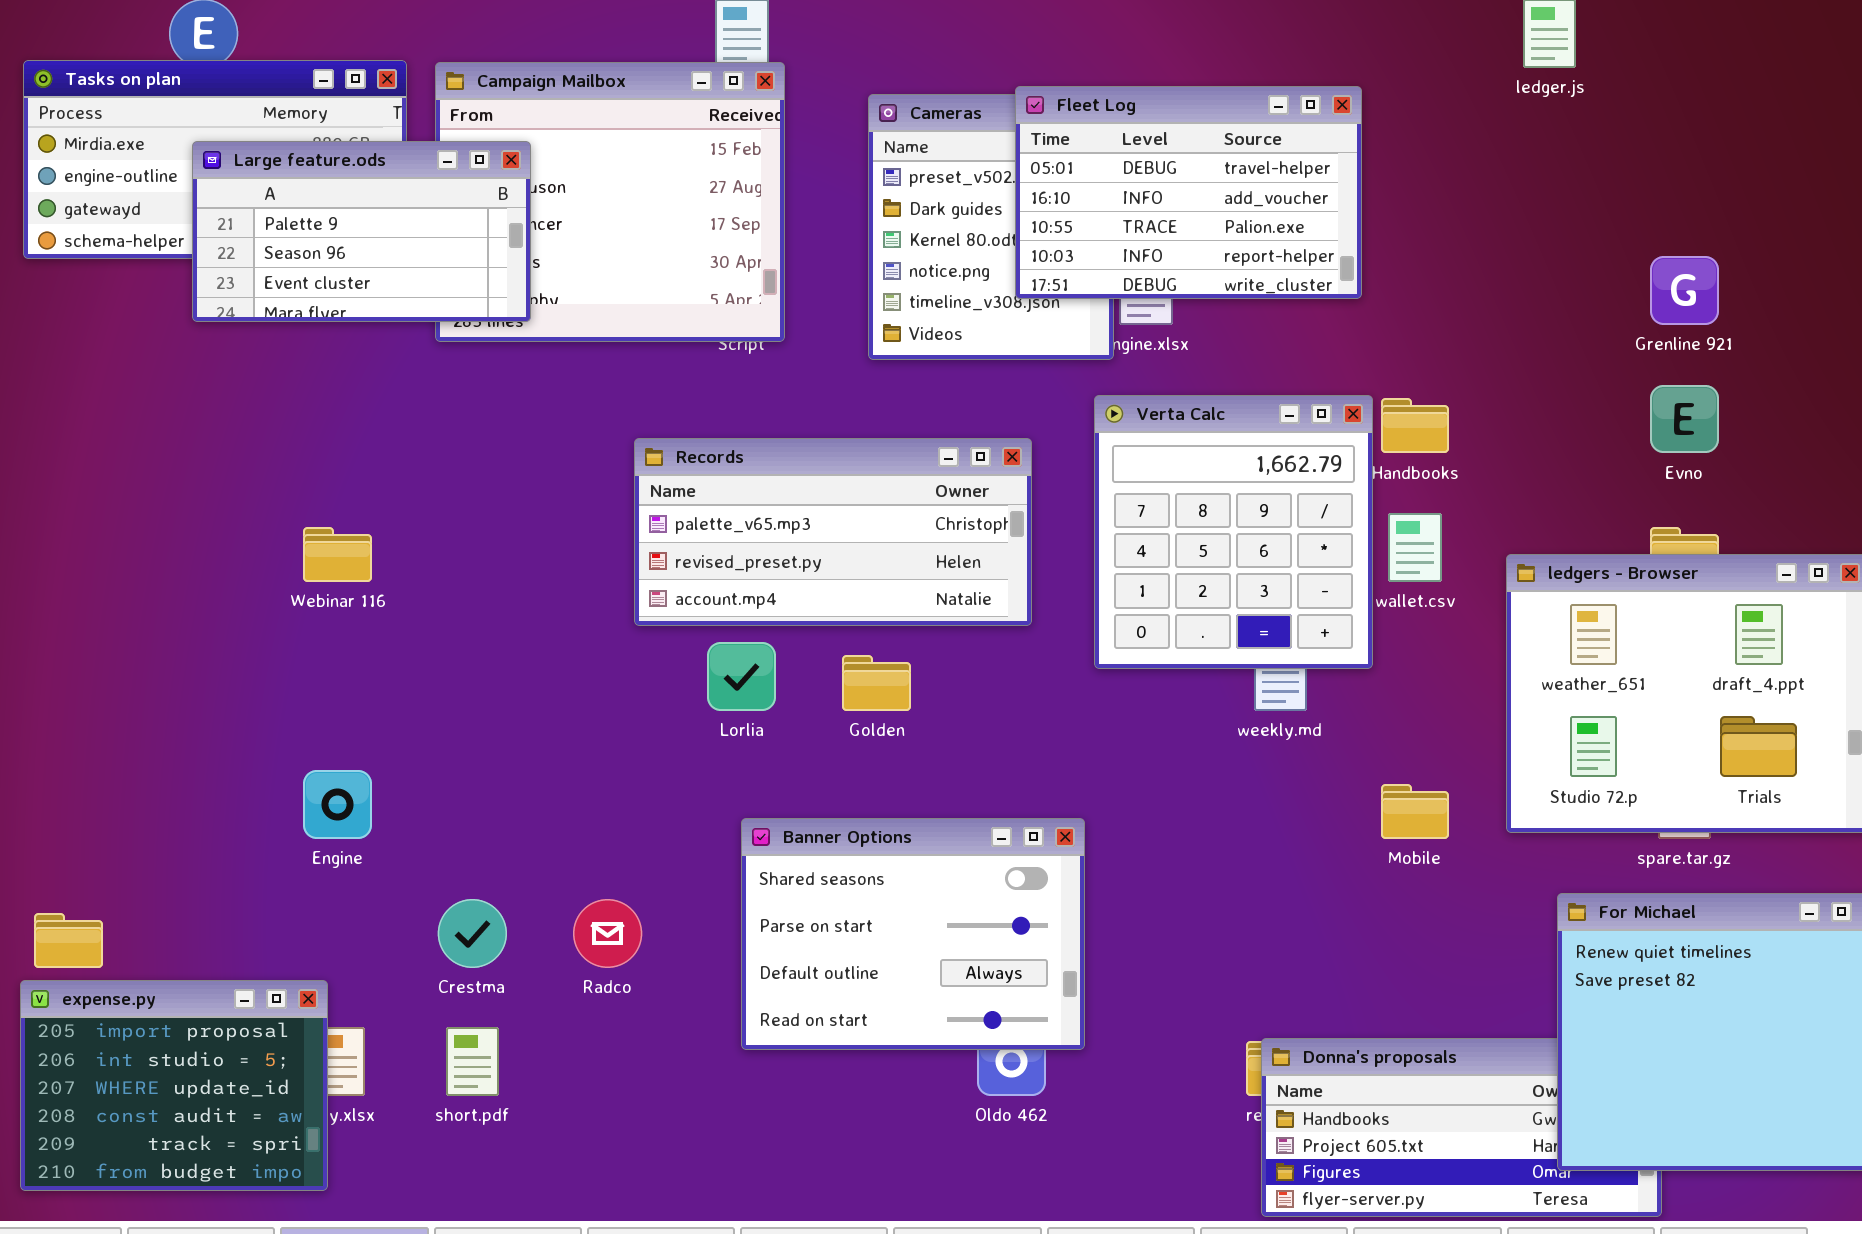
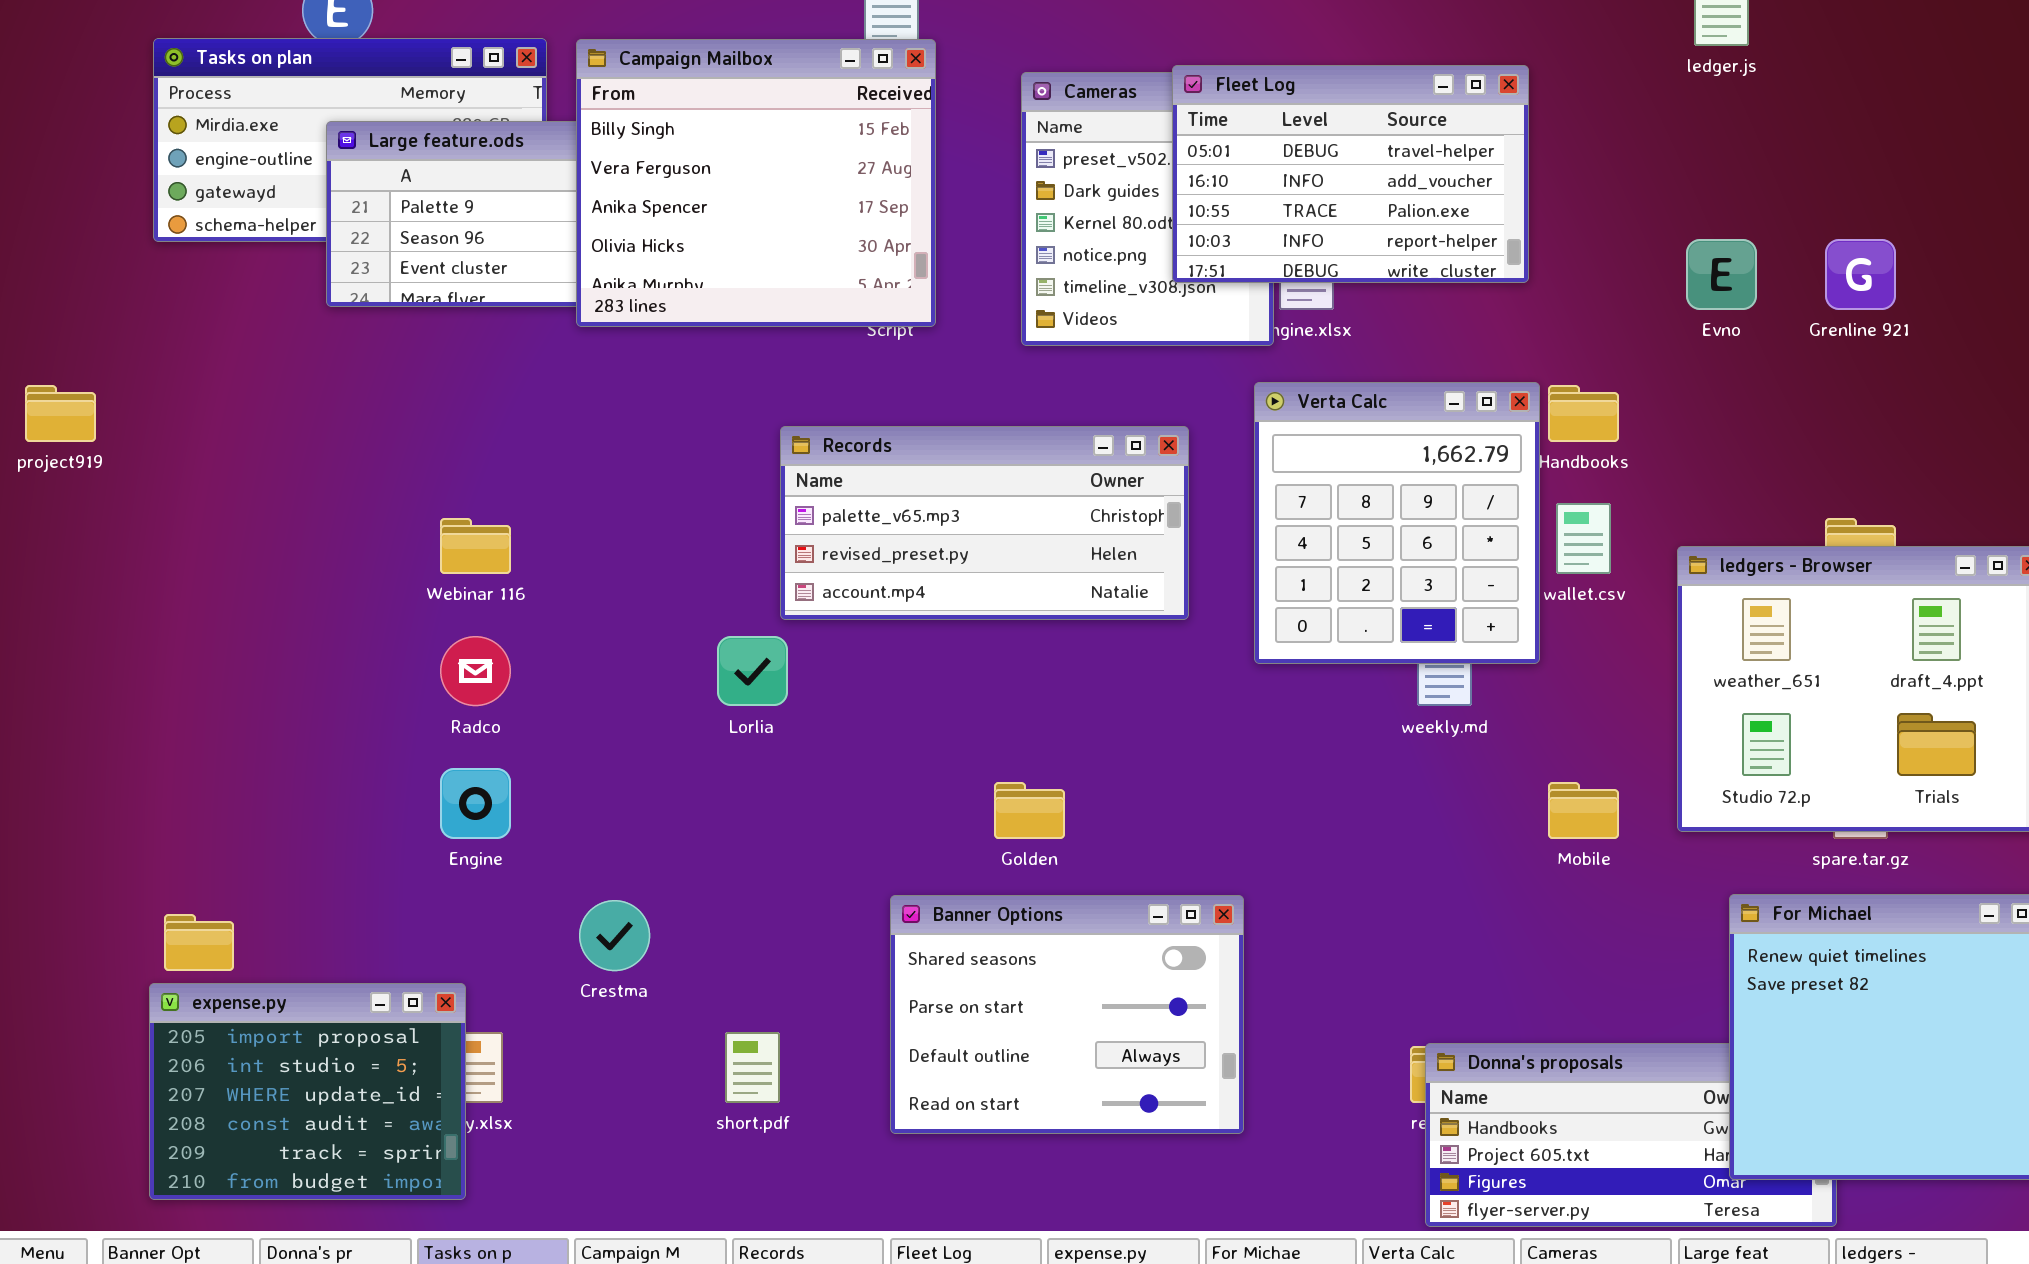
Campaign Mailbox: [435,62,785,342] -> [576,39,936,327], raised
Evno: [1650,385,1719,453] -> [1686,239,1757,310], moved
Lorlia: [707,642,776,711] -> [717,636,788,706], moved
Golden: [842,655,911,711] -> [994,782,1065,839], moved
Banner Options: [741,818,1085,1050] -> [890,895,1244,1134], moved
Radco: [573,899,642,968] -> [440,636,511,706], moved
short.pdf: [446,1027,499,1096] -> [725,1032,780,1103], moved

